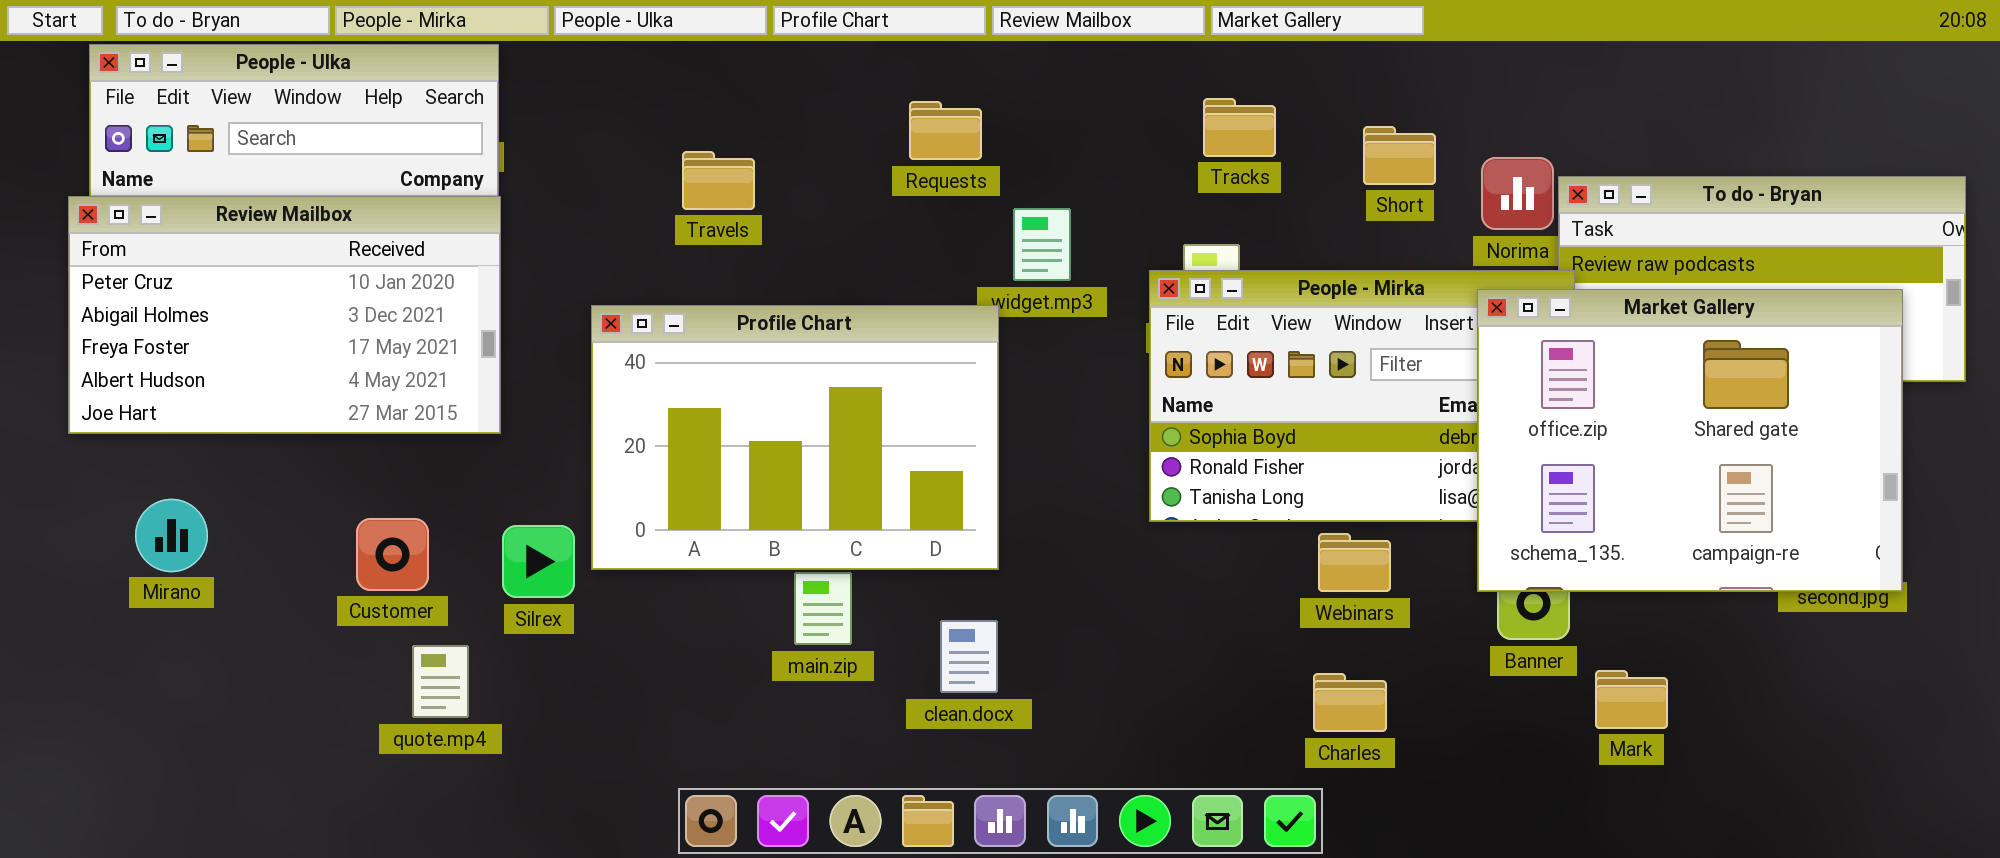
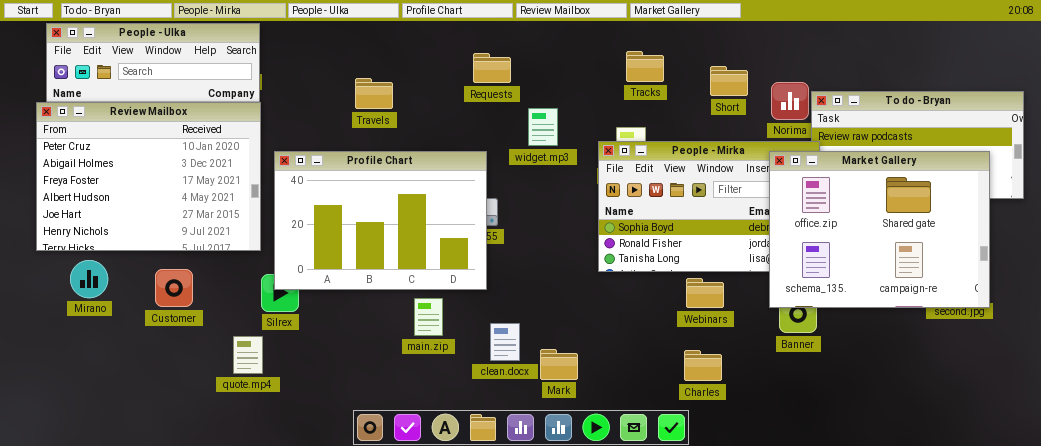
Review Mailbox: [68,196,501,434] -> [36,102,261,251], resized
Profile Chart: [591,305,999,570] -> [274,151,487,290], moved
Customer: [356,518,429,591] -> [155,269,193,307], moved
quote.mp4: [412,645,469,718] -> [233,336,263,374], moved
Mark: [1595,670,1668,729] -> [540,349,578,380], moved

